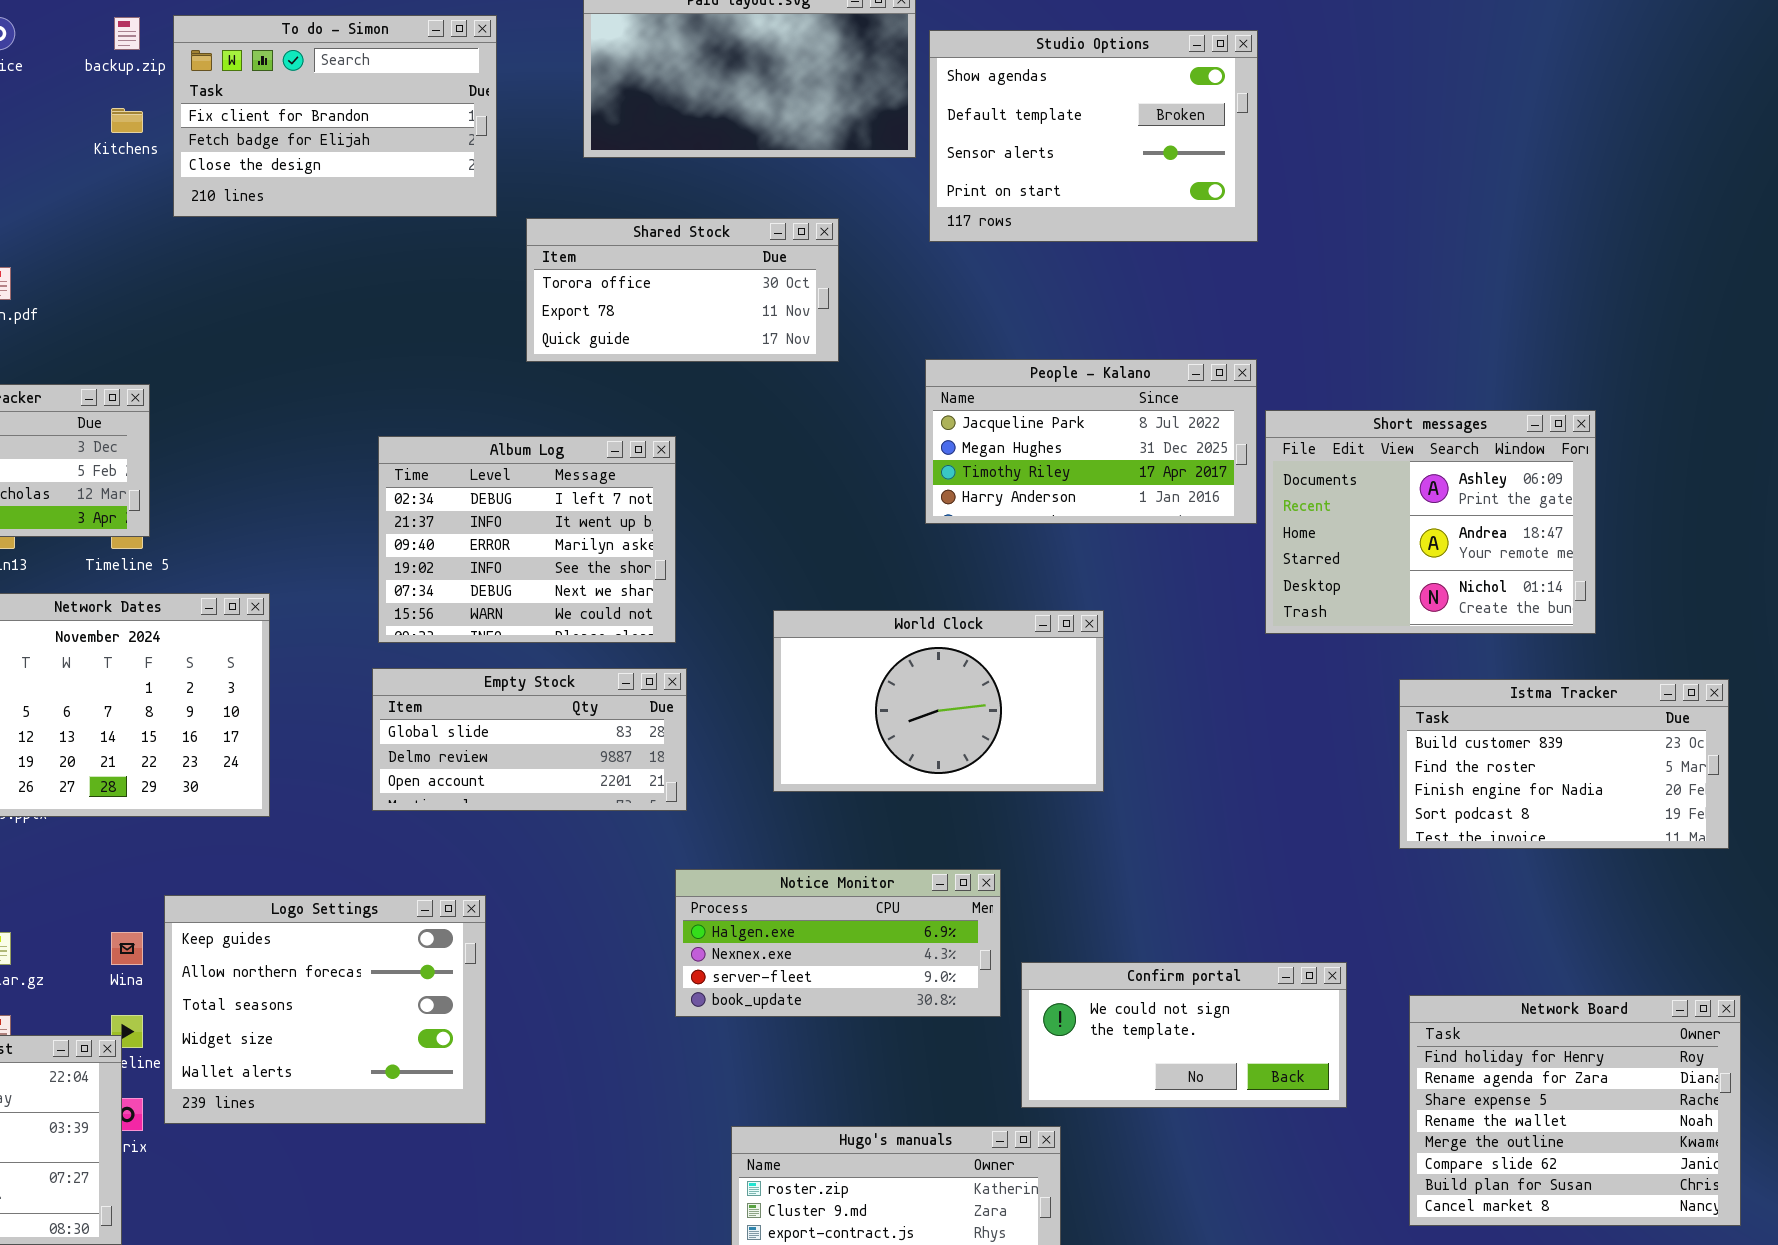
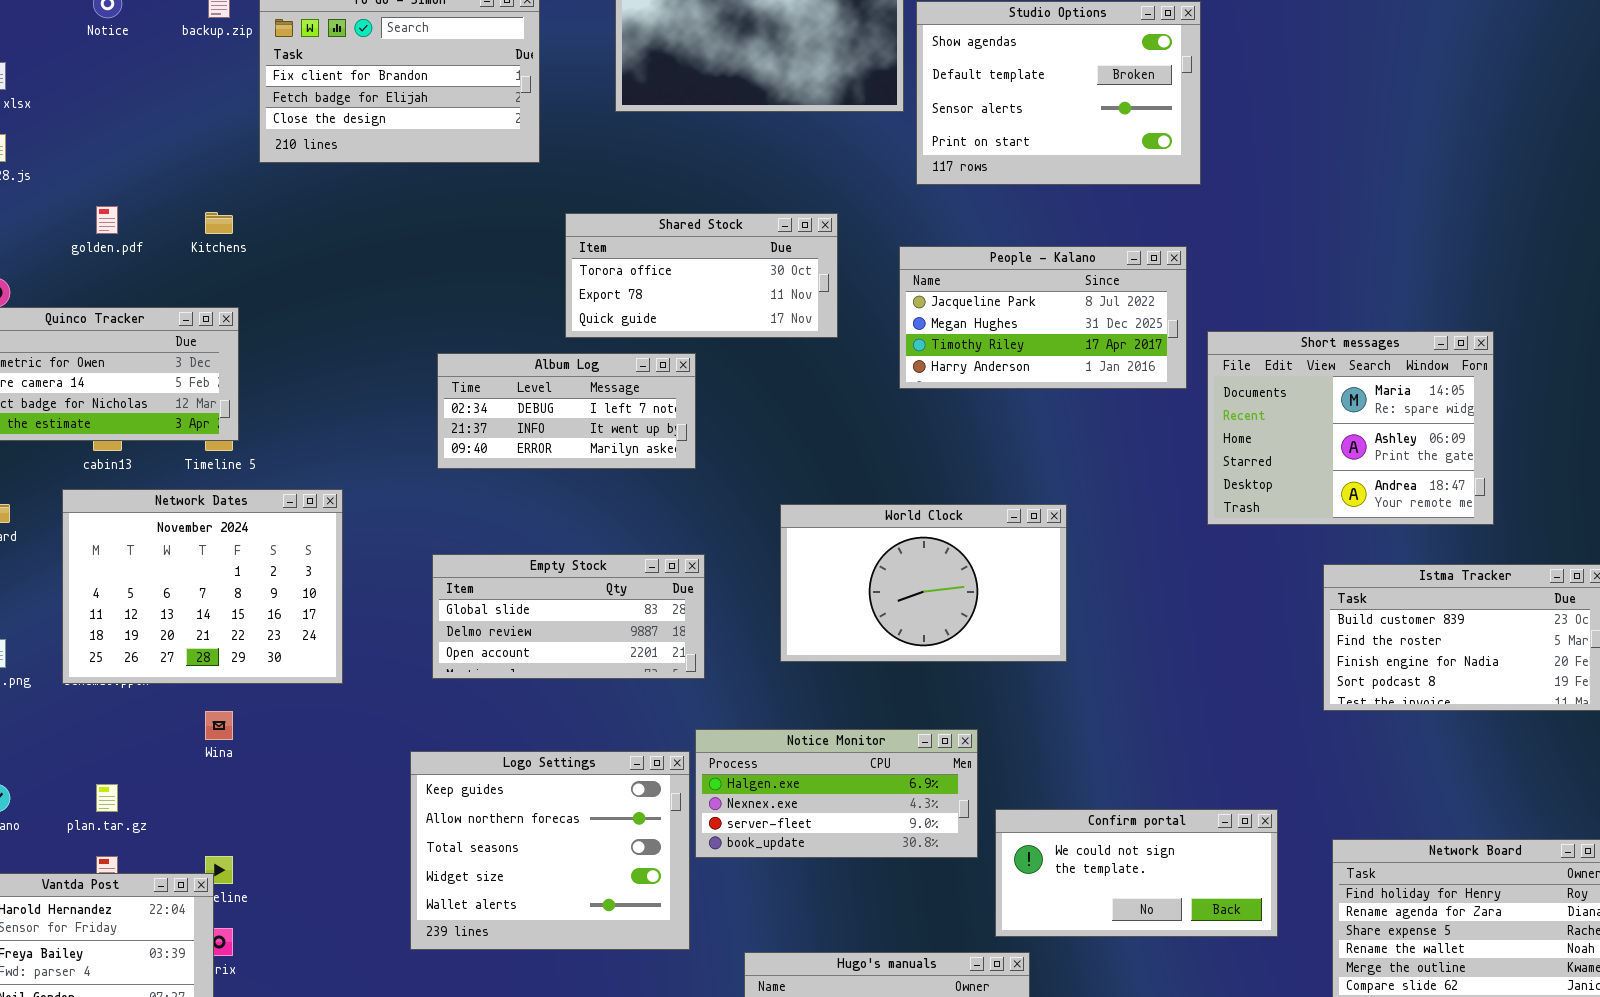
Kitchens: [111,108,143,133] -> [205,212,233,234], moved
Shared Stock: [526,218,839,362] -> [565,213,838,338], moved
People - Kalano: [925,359,1257,524] -> [899,246,1187,389], moved
Short messages: [1265,410,1596,634] -> [1207,331,1494,525], scrolled up 1 row
Album Log: [378,436,676,643] -> [437,353,696,469], resized
Logo Settings: [164,895,486,1124] -> [410,751,690,950], moved
Wina: [111,932,143,965] -> [205,711,233,740], moved

